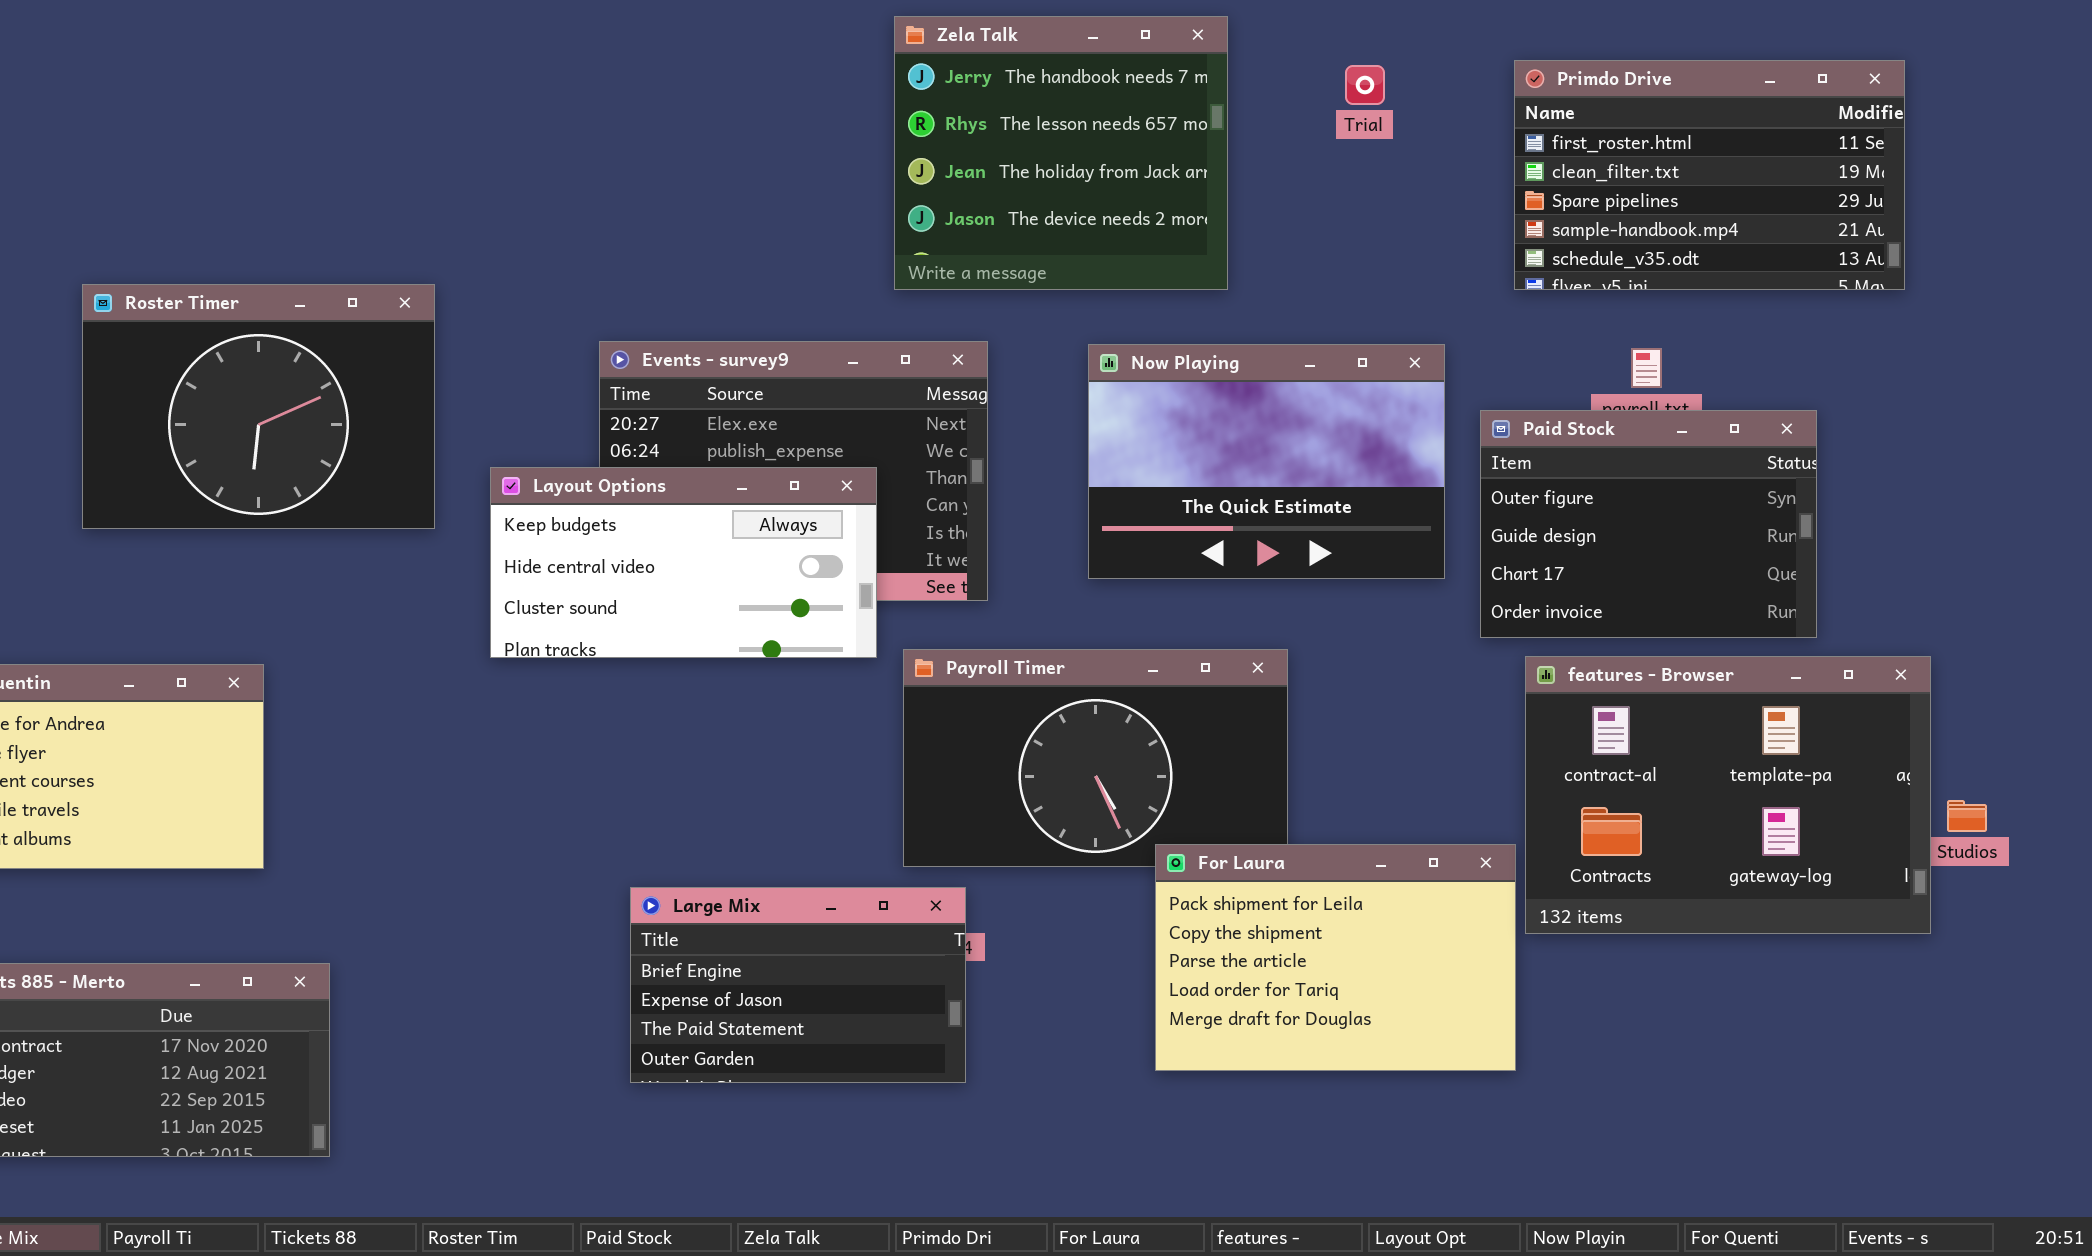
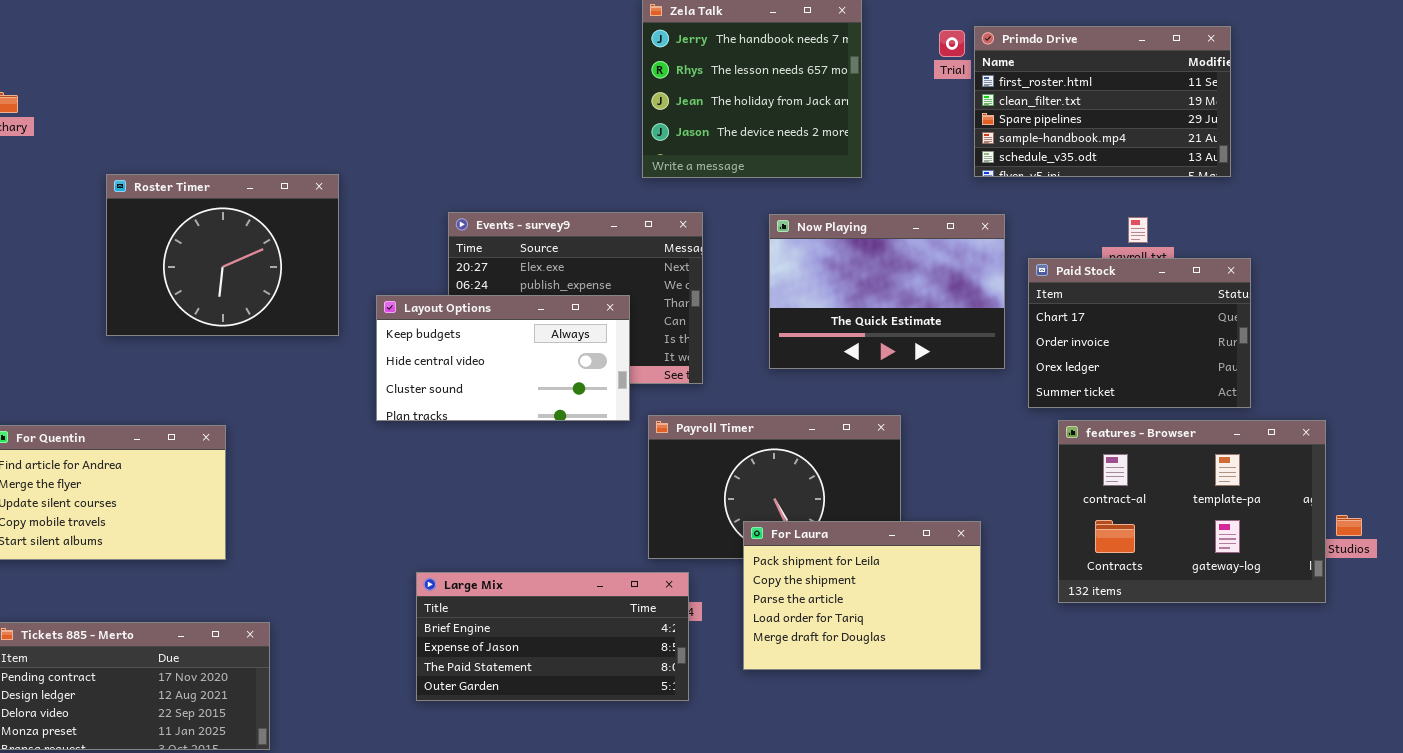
Primdo Drive: [1514,60,1905,290] -> [974,26,1231,177], moved
Paid Stock: [1480,410,1817,638] -> [1028,258,1251,408], scrolled down 2 rows
For Laura: [1155,844,1516,1071] -> [743,521,981,670], moved
Large Mix: [630,887,966,1083] -> [416,572,689,701], resized

